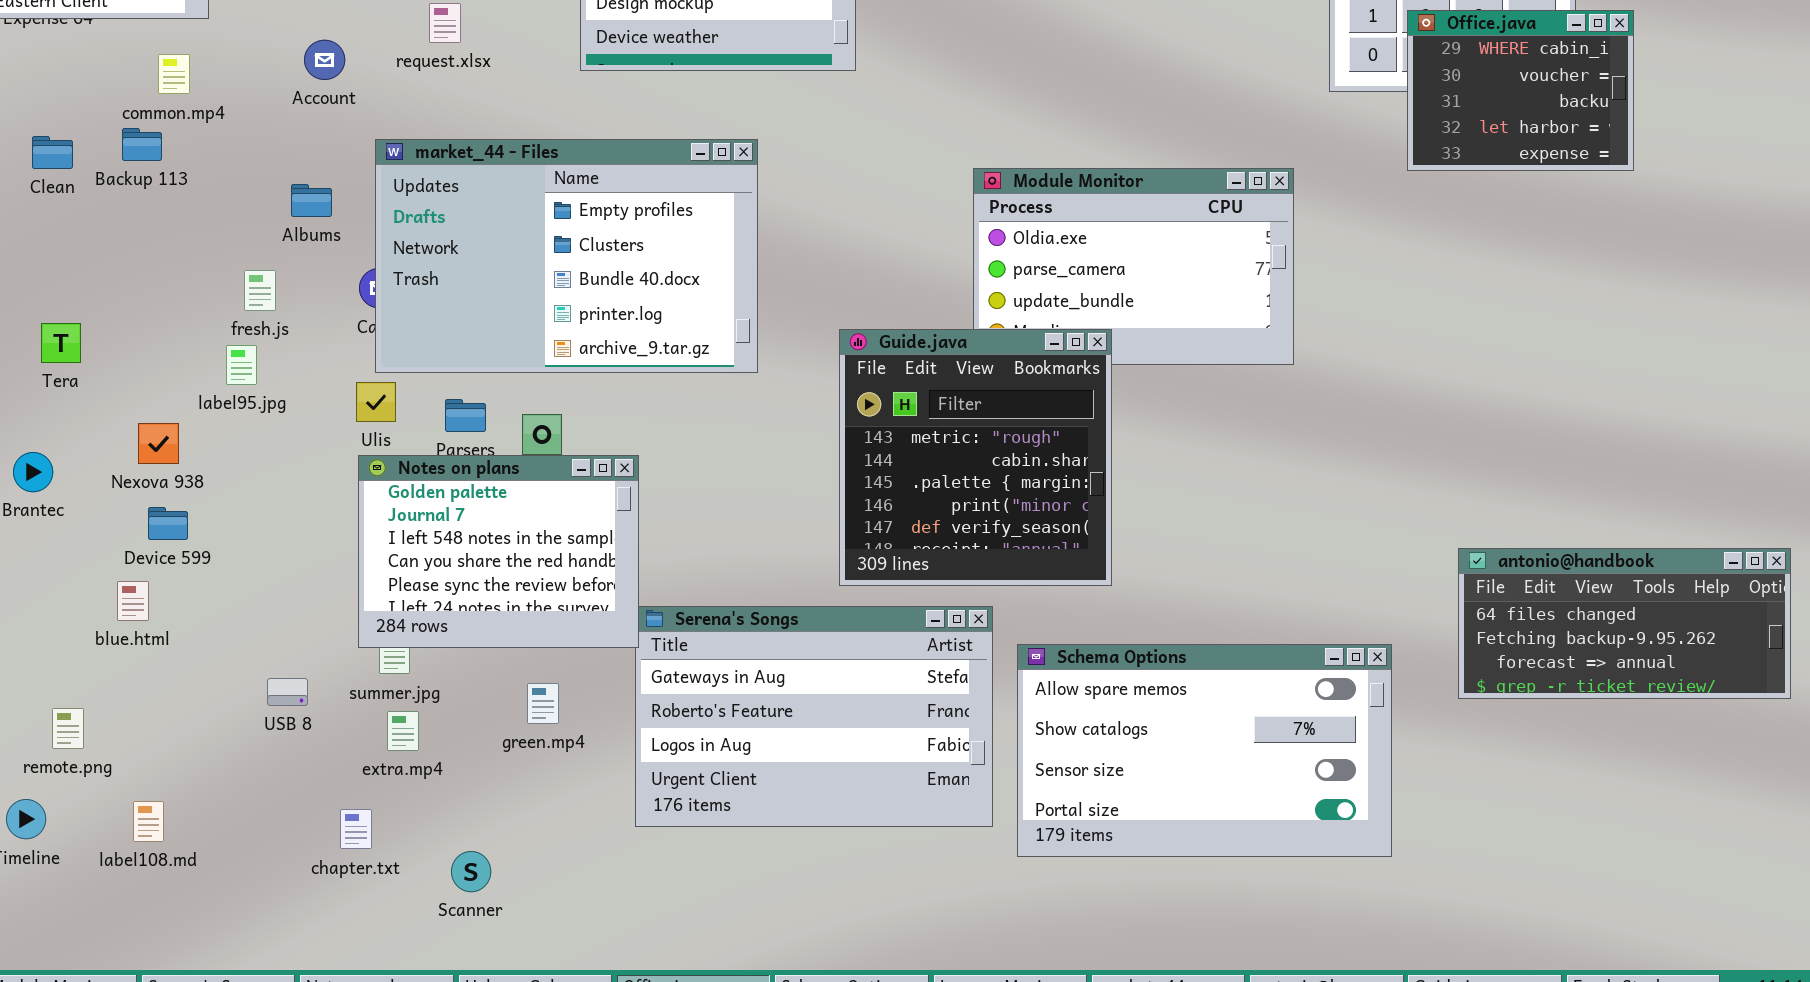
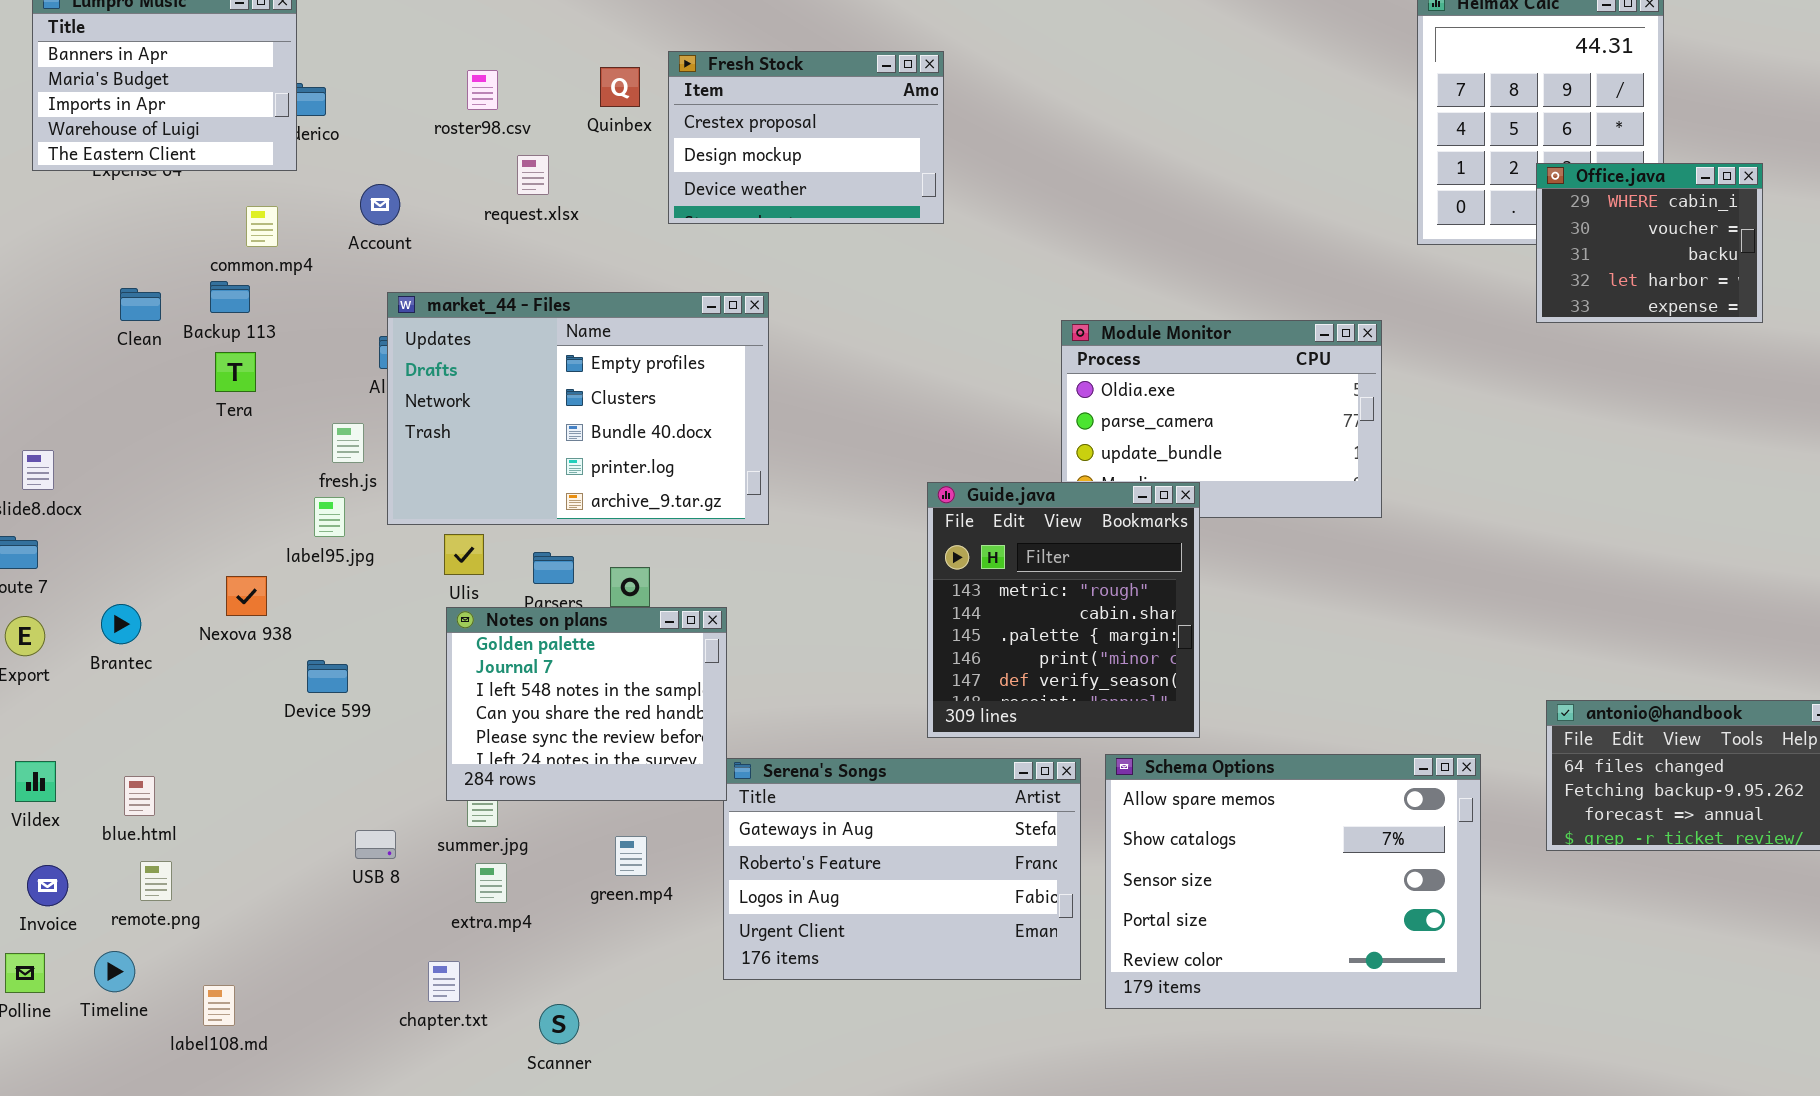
Office.java: [1407,10,1634,171] -> [1536,163,1763,323], moved
Account: [304,40,345,80] -> [360,184,400,225], moved
market_44 - Files: [375,139,758,373] -> [387,292,769,525], moved
Tera: [41,323,81,363] -> [215,352,256,392], moved
Device 599: [148,507,188,540] -> [307,660,348,693], moved
blue.html: [117,581,149,621] -> [124,776,155,816], moved
Schema Options: [1017,644,1392,857] -> [1105,754,1481,1009], resized
label108.md: [133,801,164,842] -> [203,985,235,1026], moved

